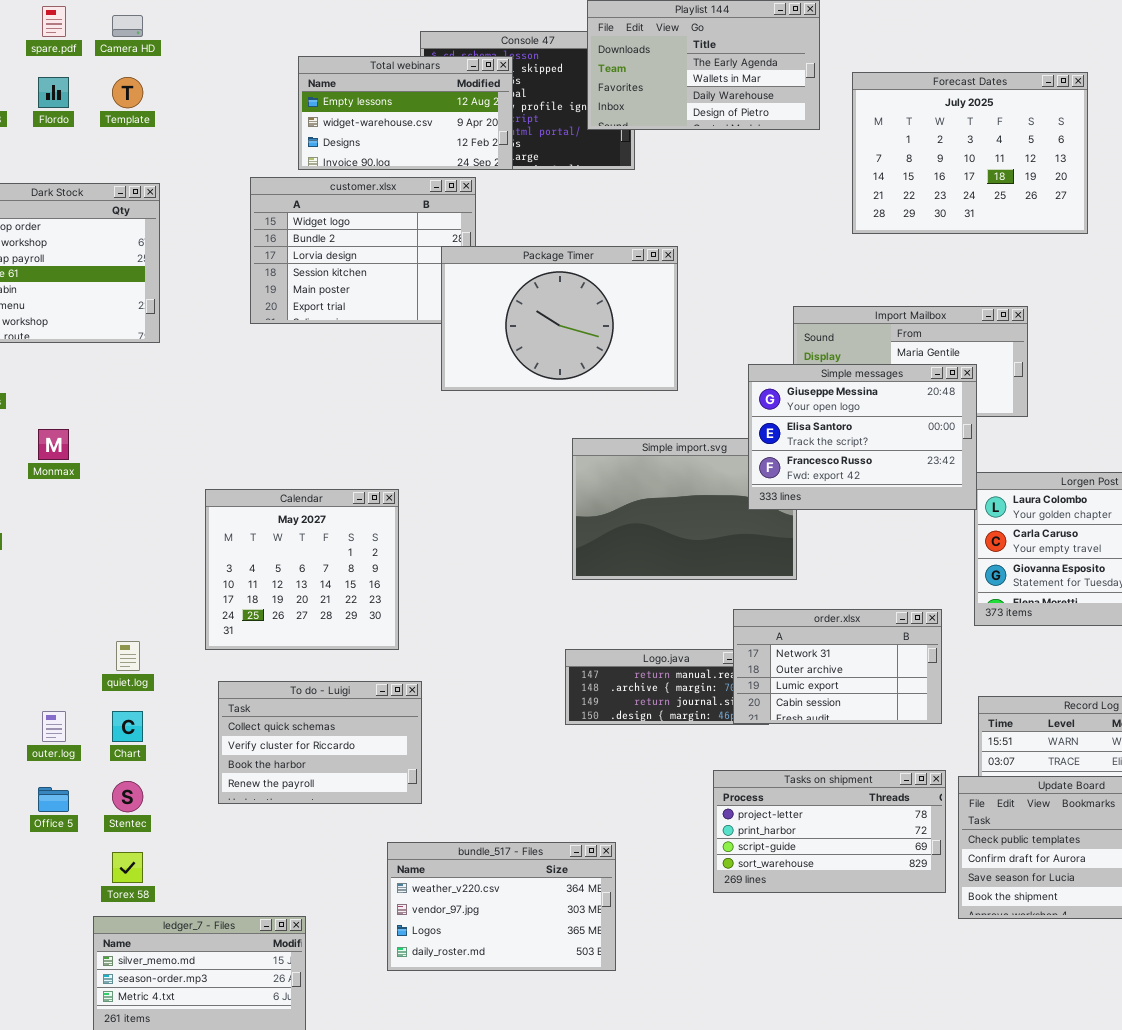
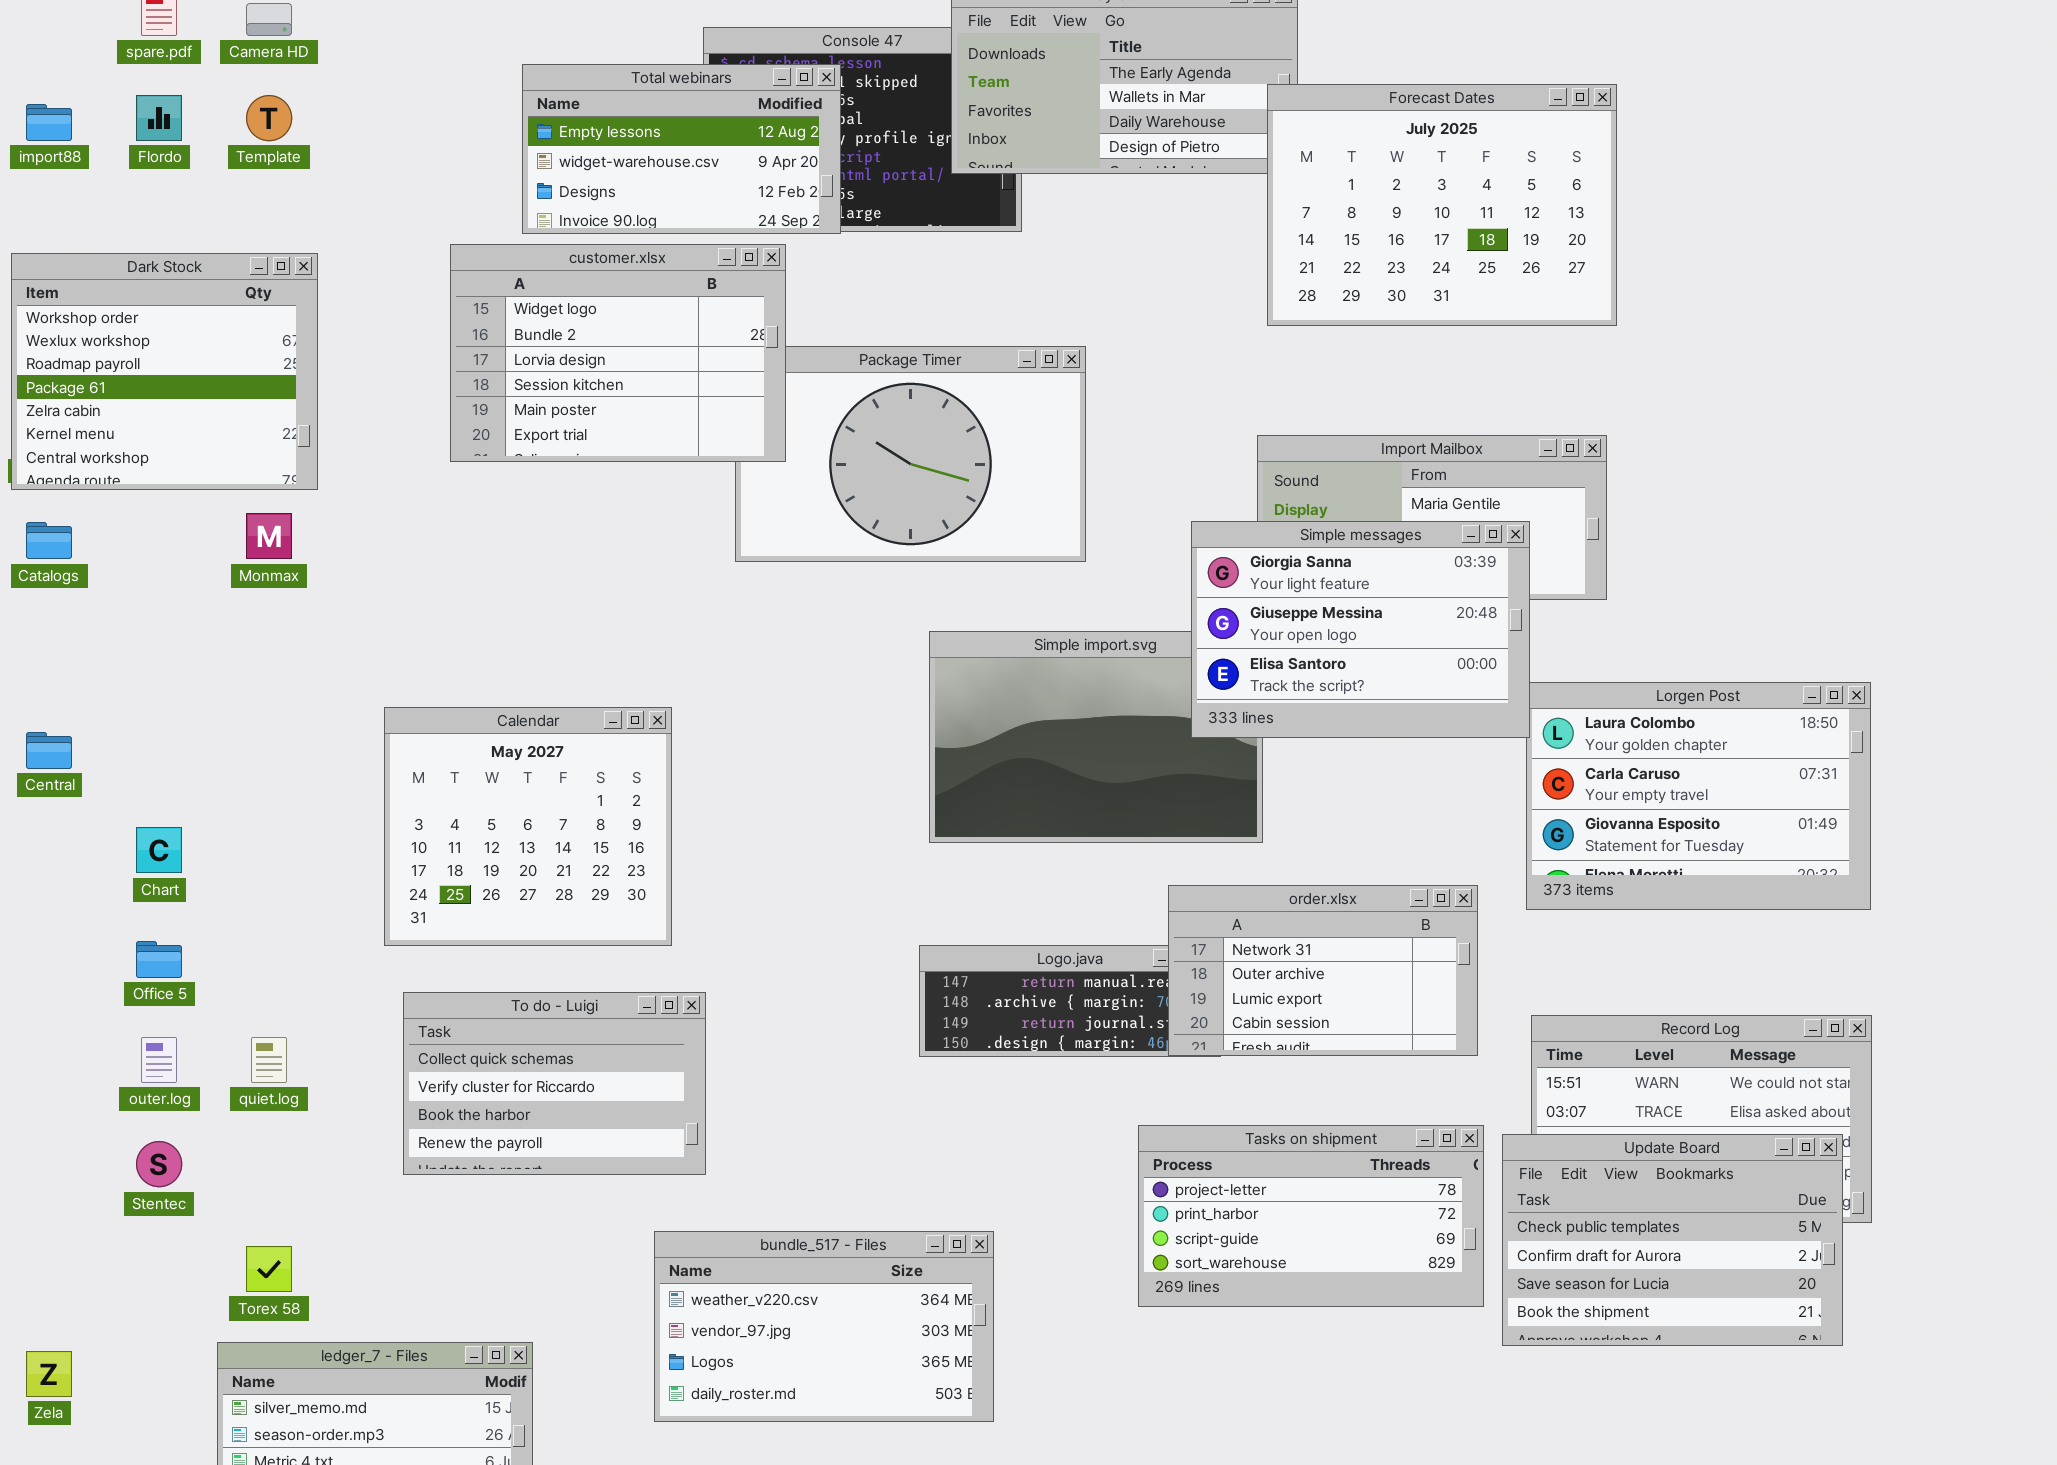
Forecast Dates: [852,72,1088,234] -> [1267,84,1617,326], moved
customer.xlsx: [250,177,476,324] -> [450,244,786,462], raised
Simple messages: [748,364,977,510] -> [1191,521,1530,738], scrolled up 1 row
Monmax: [38,429,69,460] -> [246,513,292,559], moved
quiet.log: [116,641,140,671] -> [251,1037,287,1083], moved
Chart: [112,711,143,742] -> [136,827,182,873], moved
Stentec: [112,781,143,812] -> [136,1141,182,1187], moved
Office 5: [38,787,69,812] -> [136,941,182,978], moved

